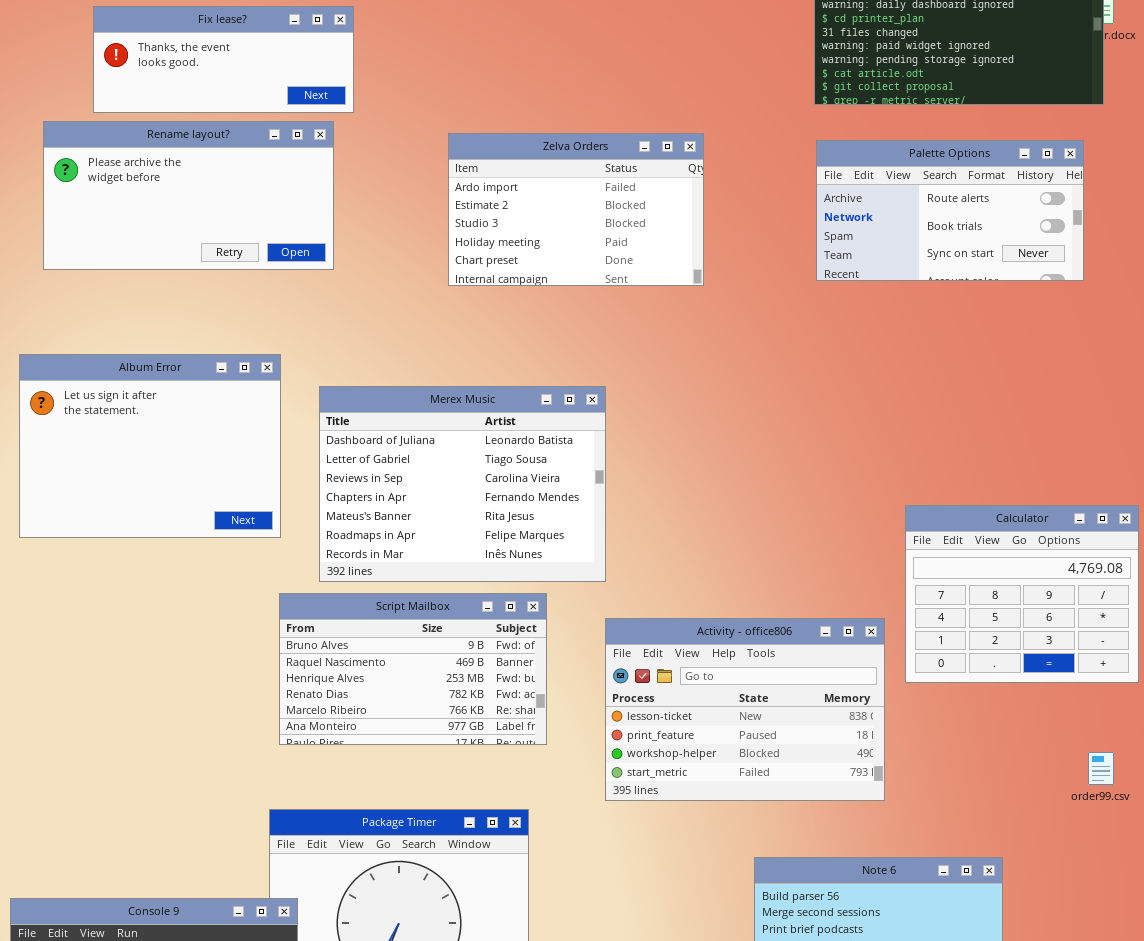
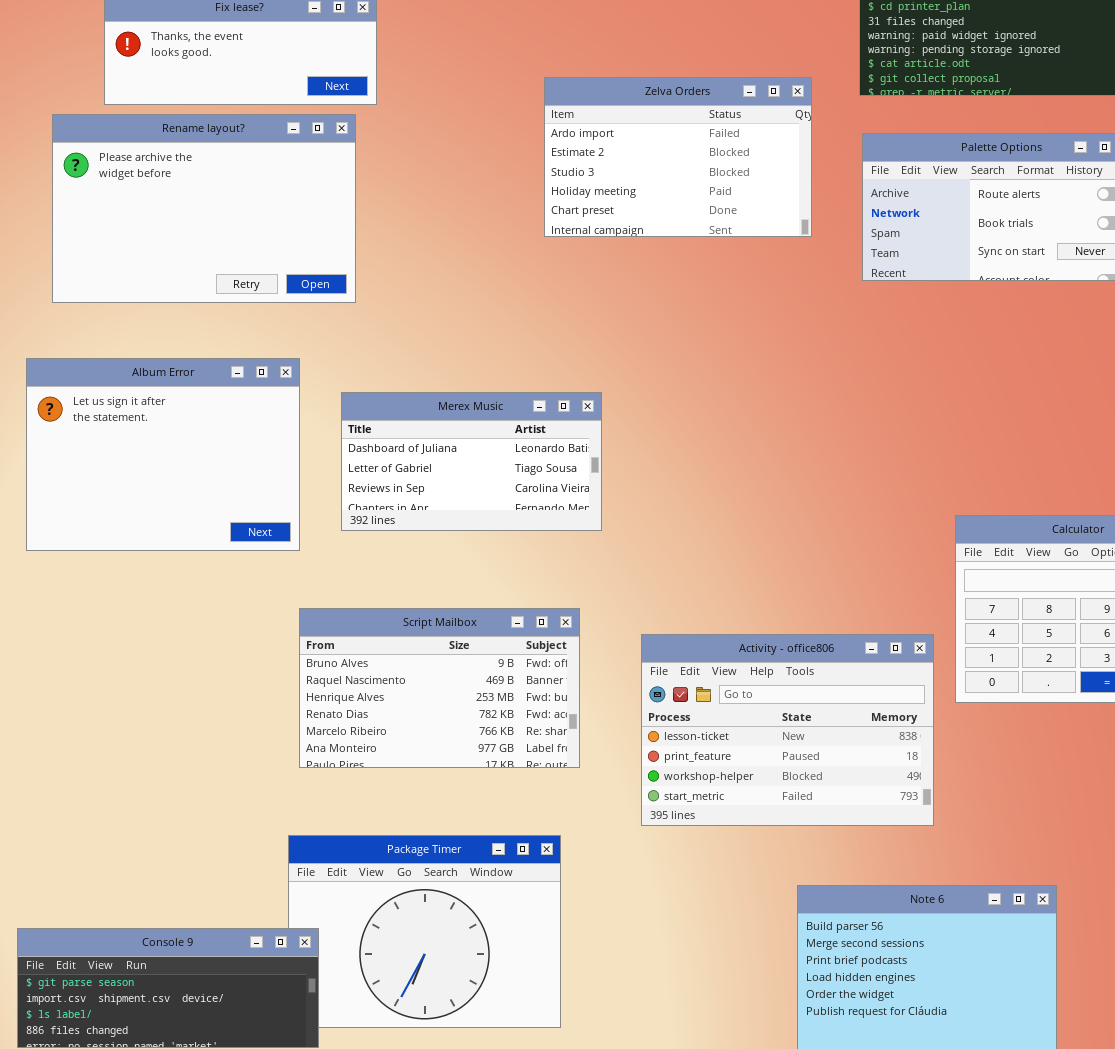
Rename layout?: [43,121,334,270] -> [52,114,356,303], resized
Zelva Orders: [448,133,704,286] -> [544,77,812,237], moved
Merex Music: [319,386,606,582] -> [341,392,602,531], resized

